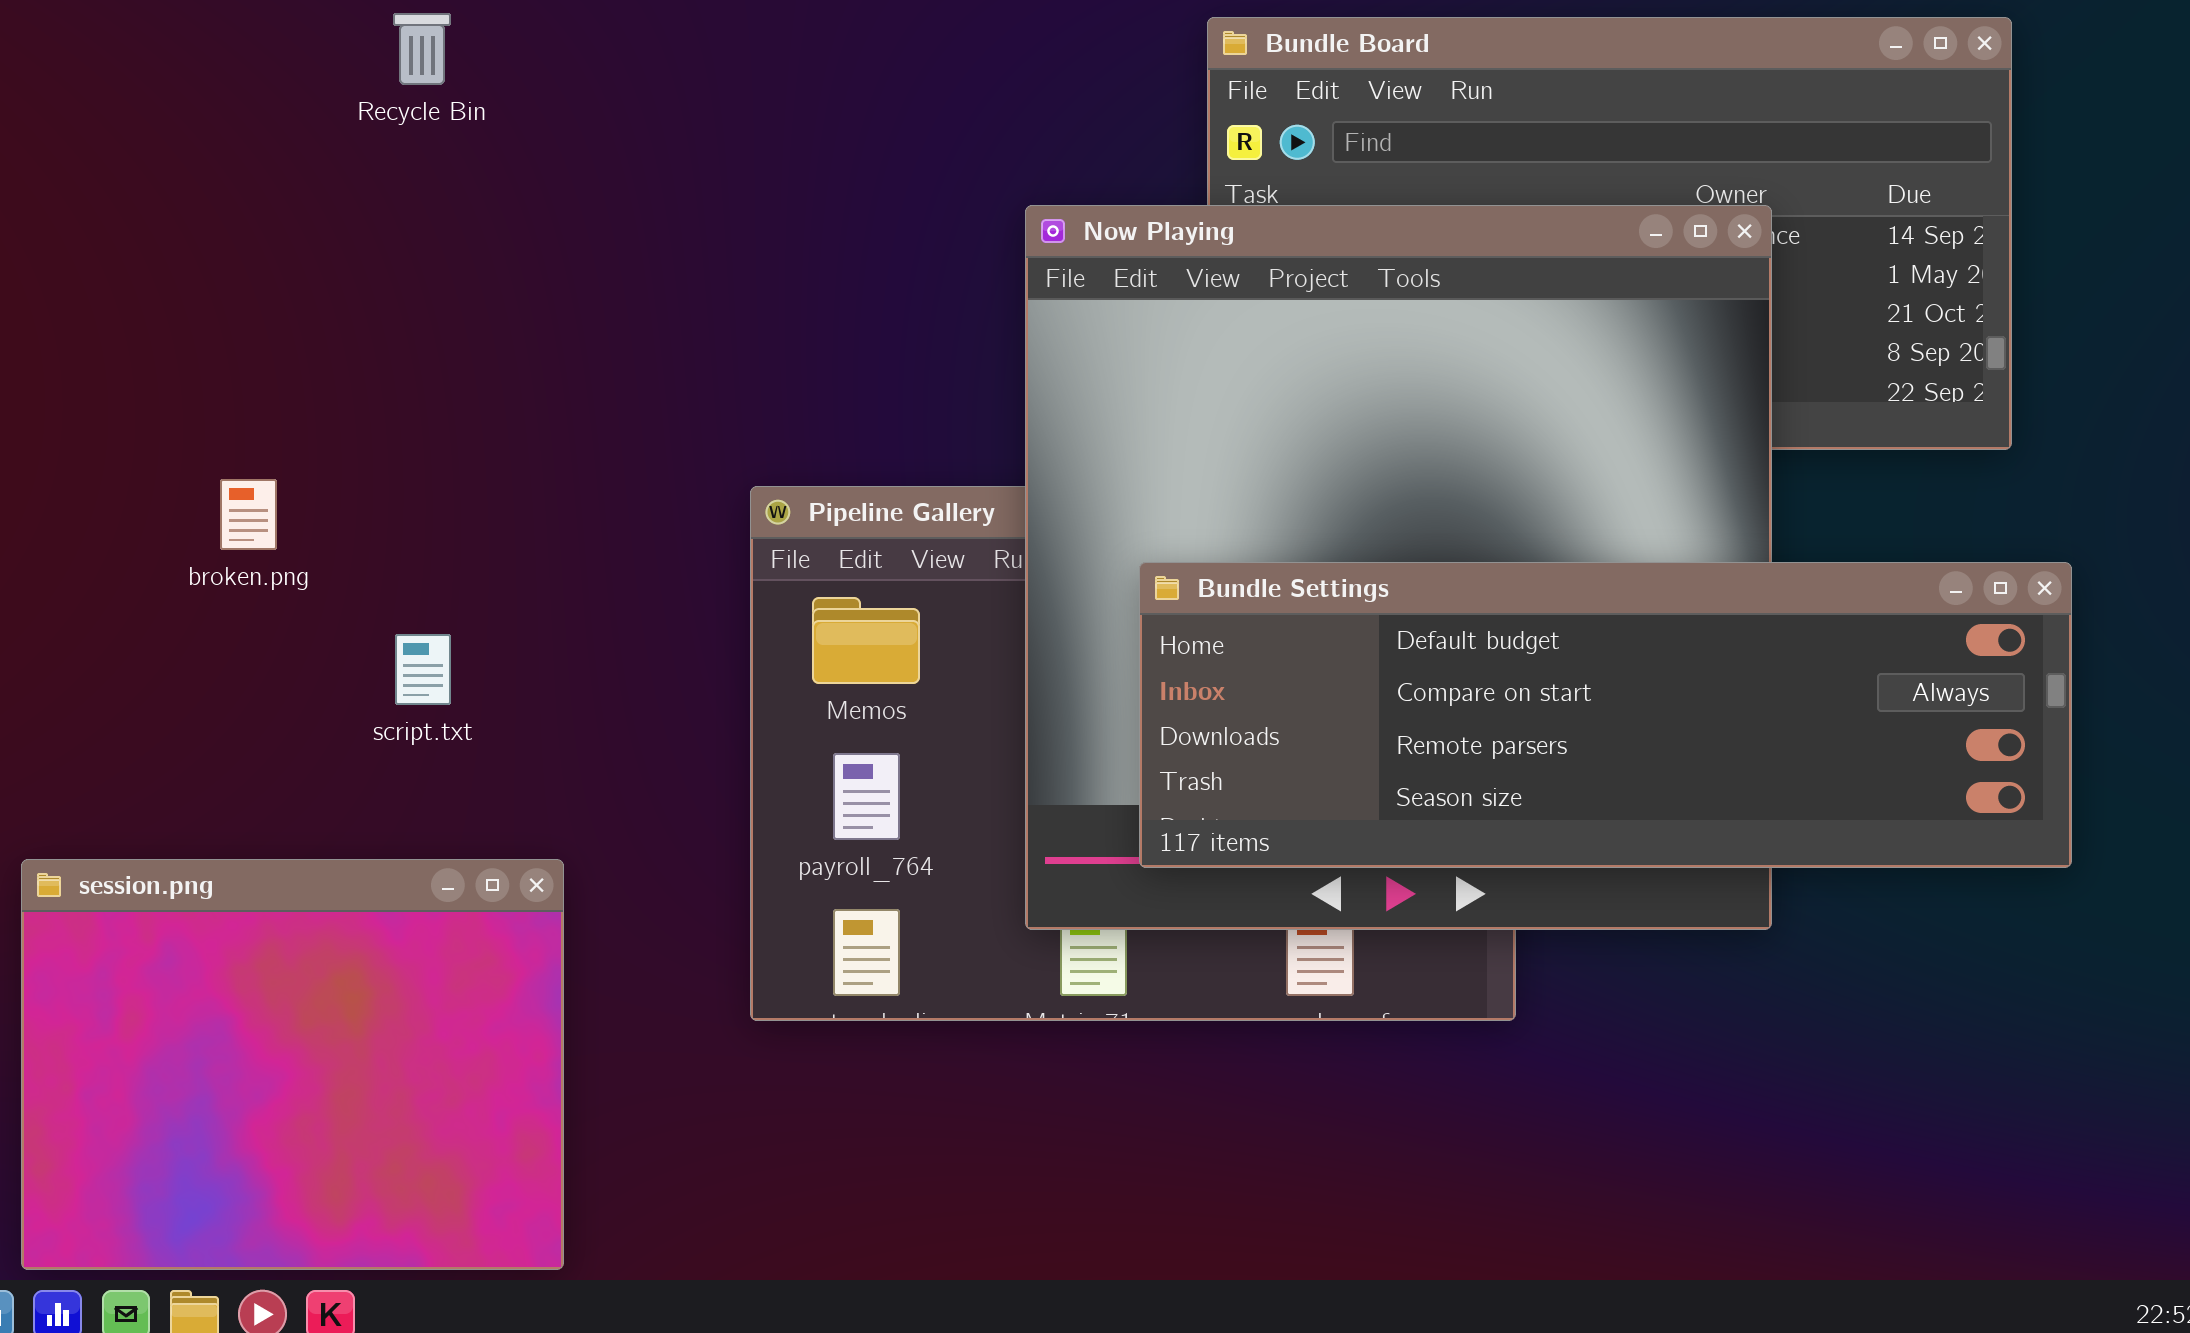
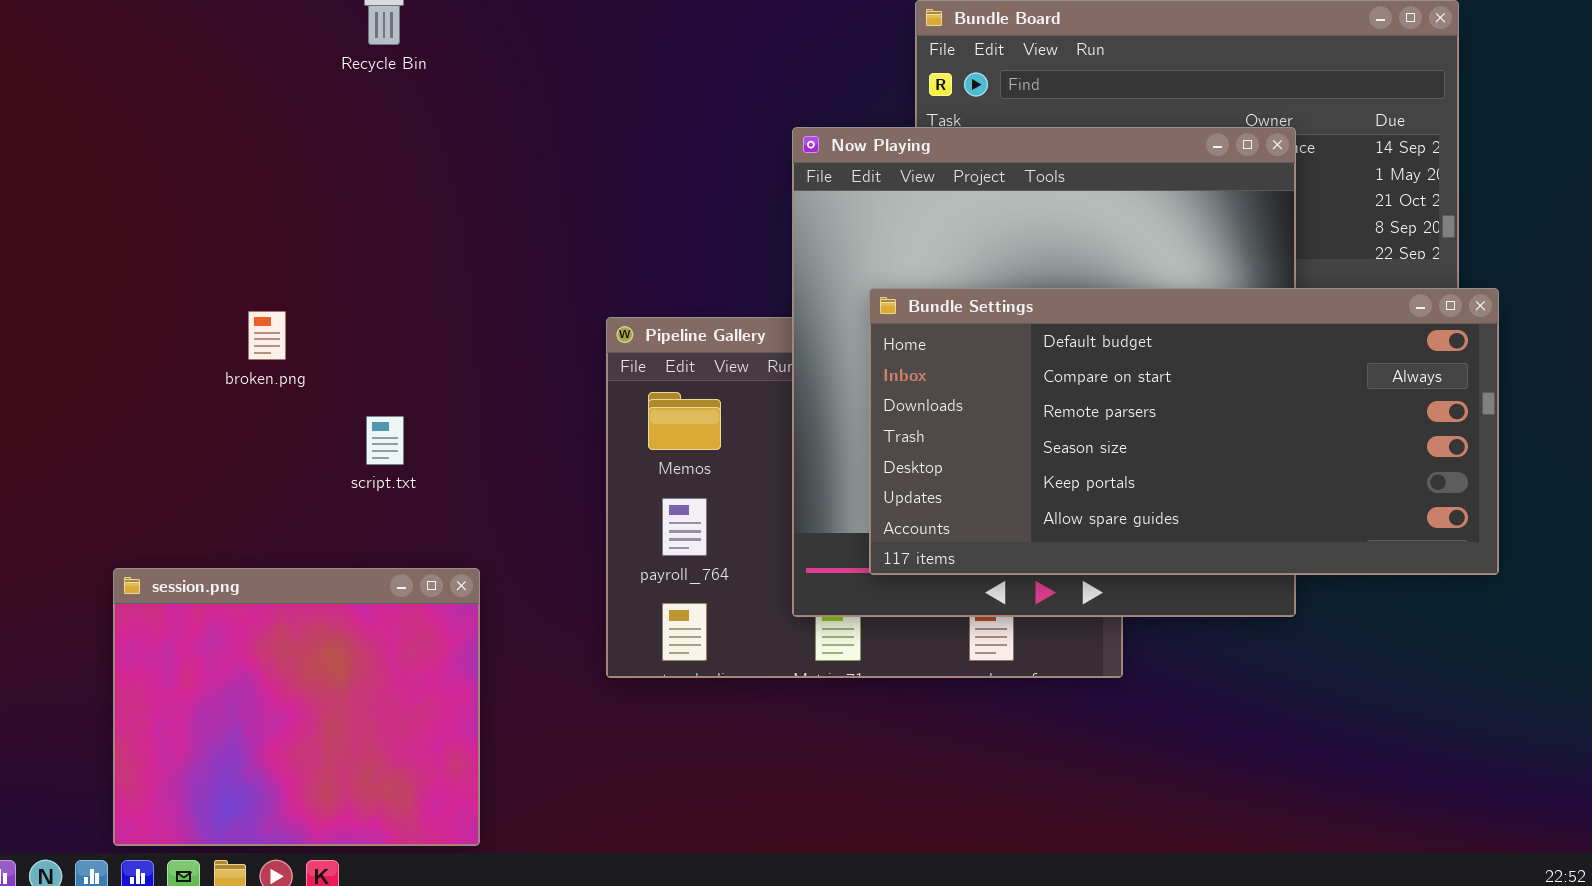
Bundle Settings: [1139,562,2072,868] -> [869,288,1499,575], resized

